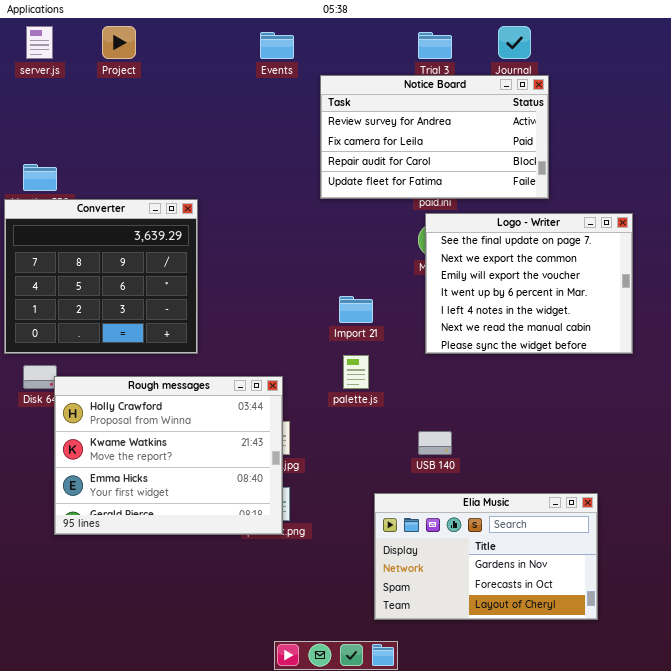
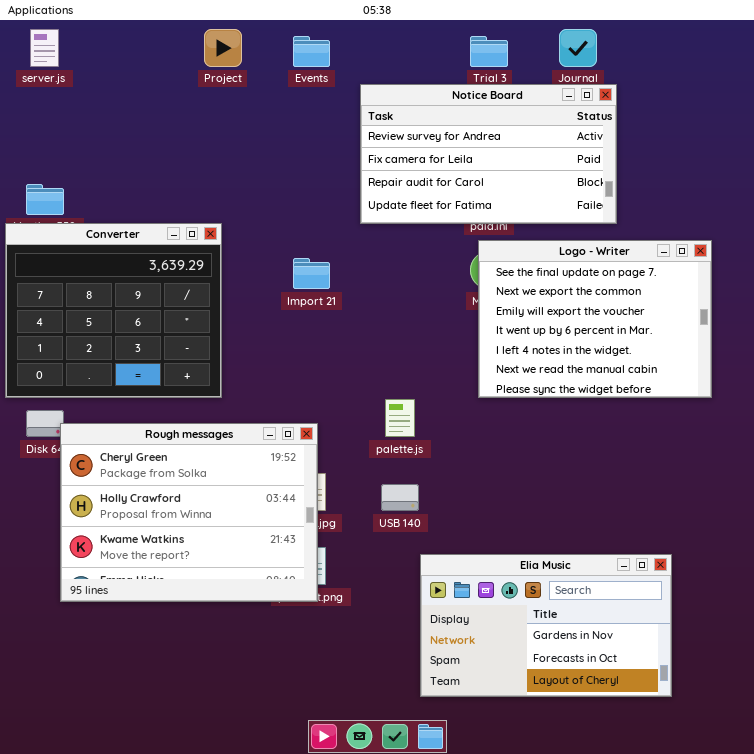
Project: [102,26,136,59] -> [204,29,242,67], moved
Import 21: [339,296,373,323] -> [293,258,330,289], moved
Rough messages: [54,376,283,535] -> [60,423,318,602], scrolled up 1 row
USB 140: [418,431,452,455] -> [381,484,419,511], moved

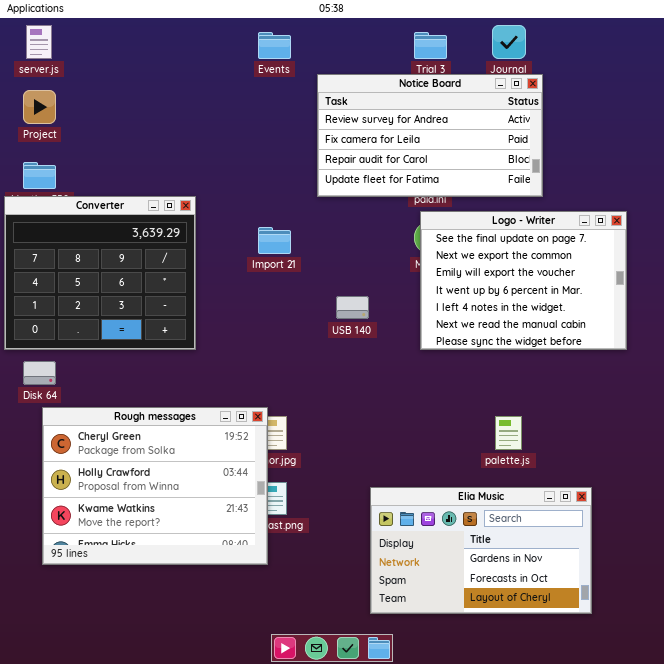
Project: [204,29,242,67] -> [23,90,56,124], moved
palette.js: [385,399,415,437] -> [495,416,522,450], moved
Rough messages: [60,423,318,602] -> [42,407,268,565], moved
USB 140: [381,484,419,511] -> [336,296,369,319], moved

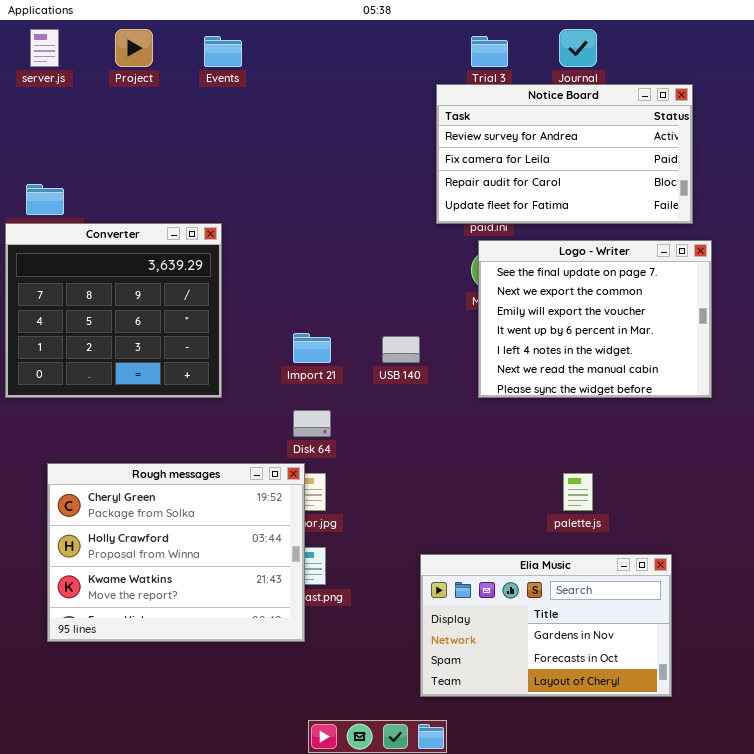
Events: [258,32,291,59] -> [204,36,242,67], moved
Notice Board: [317,74,543,197] -> [436,84,693,224], moved
Project: [23,90,56,124] -> [115,29,153,67], moved
Import 21: [258,227,291,254] -> [293,333,331,363], moved
Disk 64: [23,361,56,385] -> [293,410,331,437], moved

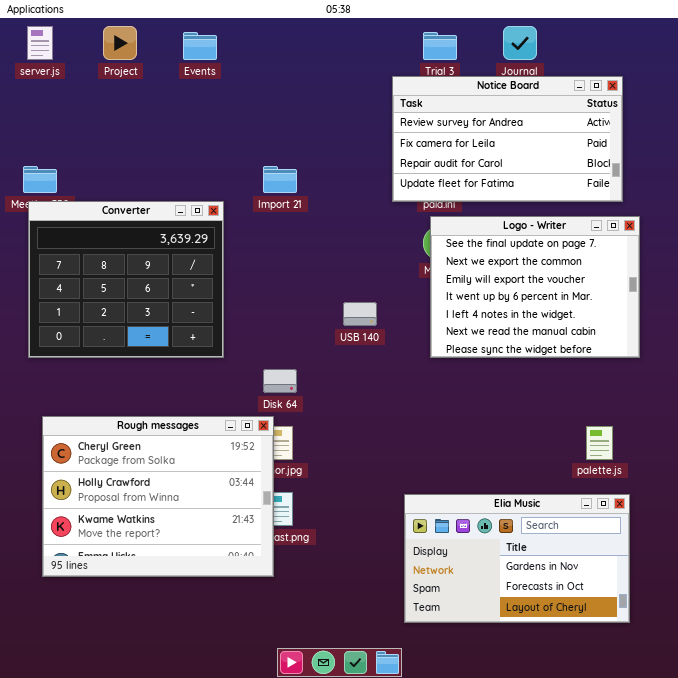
Converter: [5,223,222,398] -> [28,201,224,358], moved
Import 21: [293,333,331,363] -> [263,166,297,193], moved
palette.js: [563,473,593,511] -> [586,426,613,460], moved
Elia Music: [420,554,672,697] -> [404,494,630,623], moved

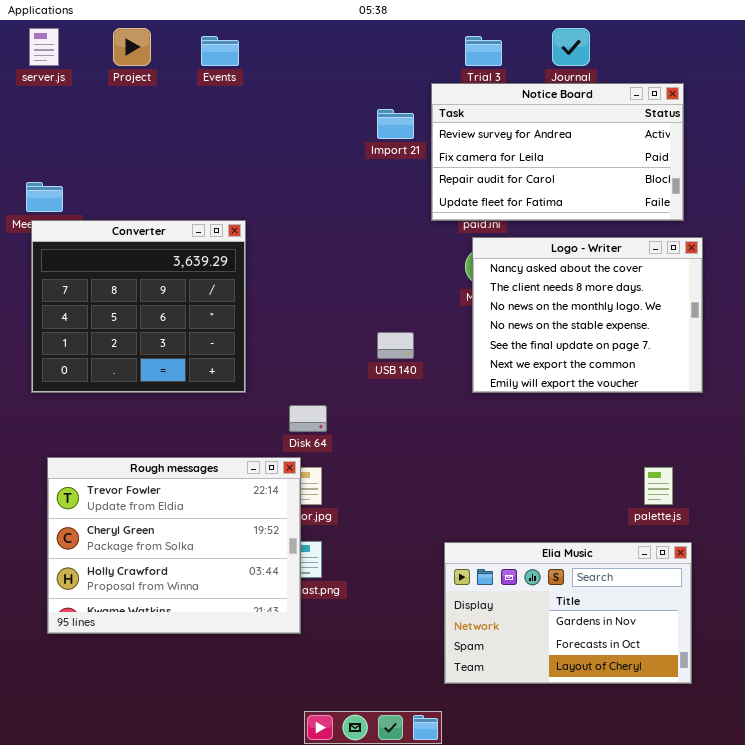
Import 21: [263,166,297,193] -> [377,109,414,139], moved
Logo - Writer: [430,216,640,358] -> [472,237,703,393], scrolled up 4 rows
Rough messages: [42,416,274,577] -> [47,457,301,634], scrolled up 1 row

